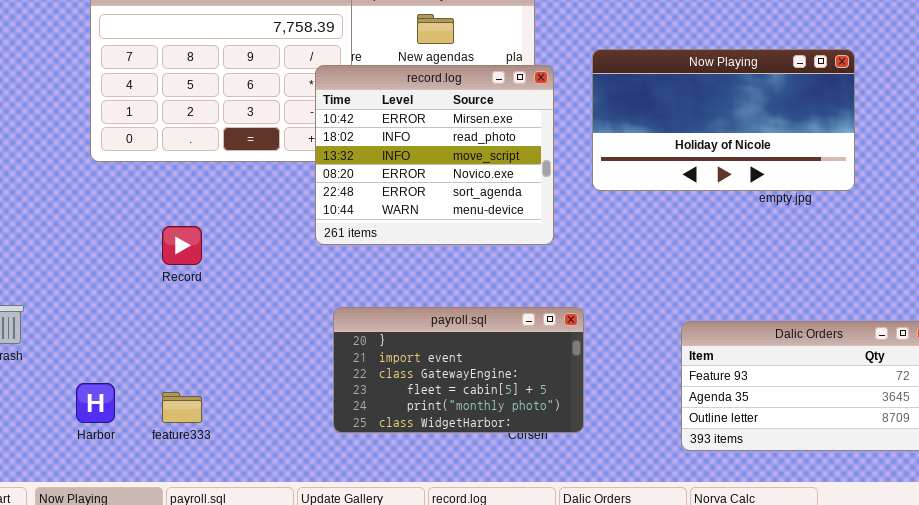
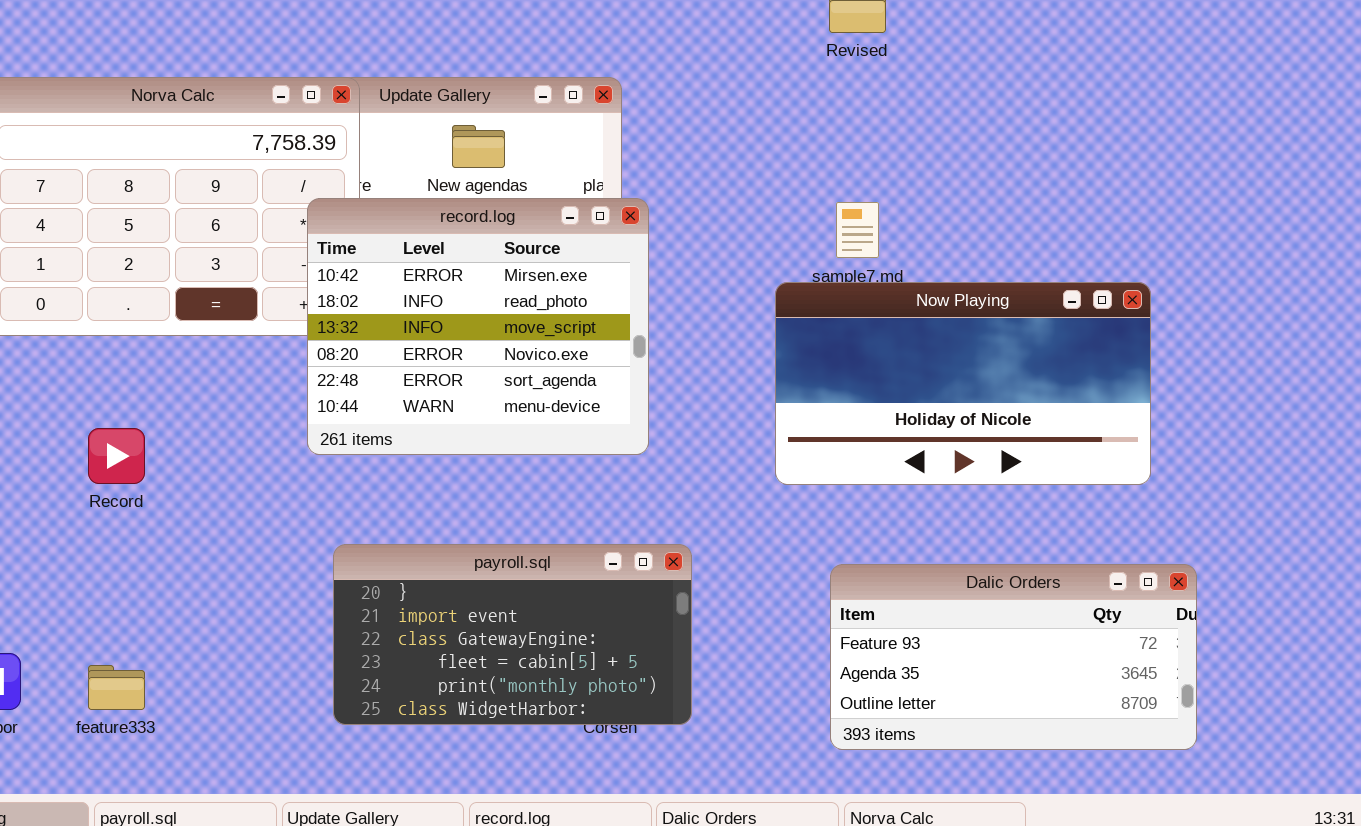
Now Playing: [592,49,855,191] -> [775,282,1151,485], moved

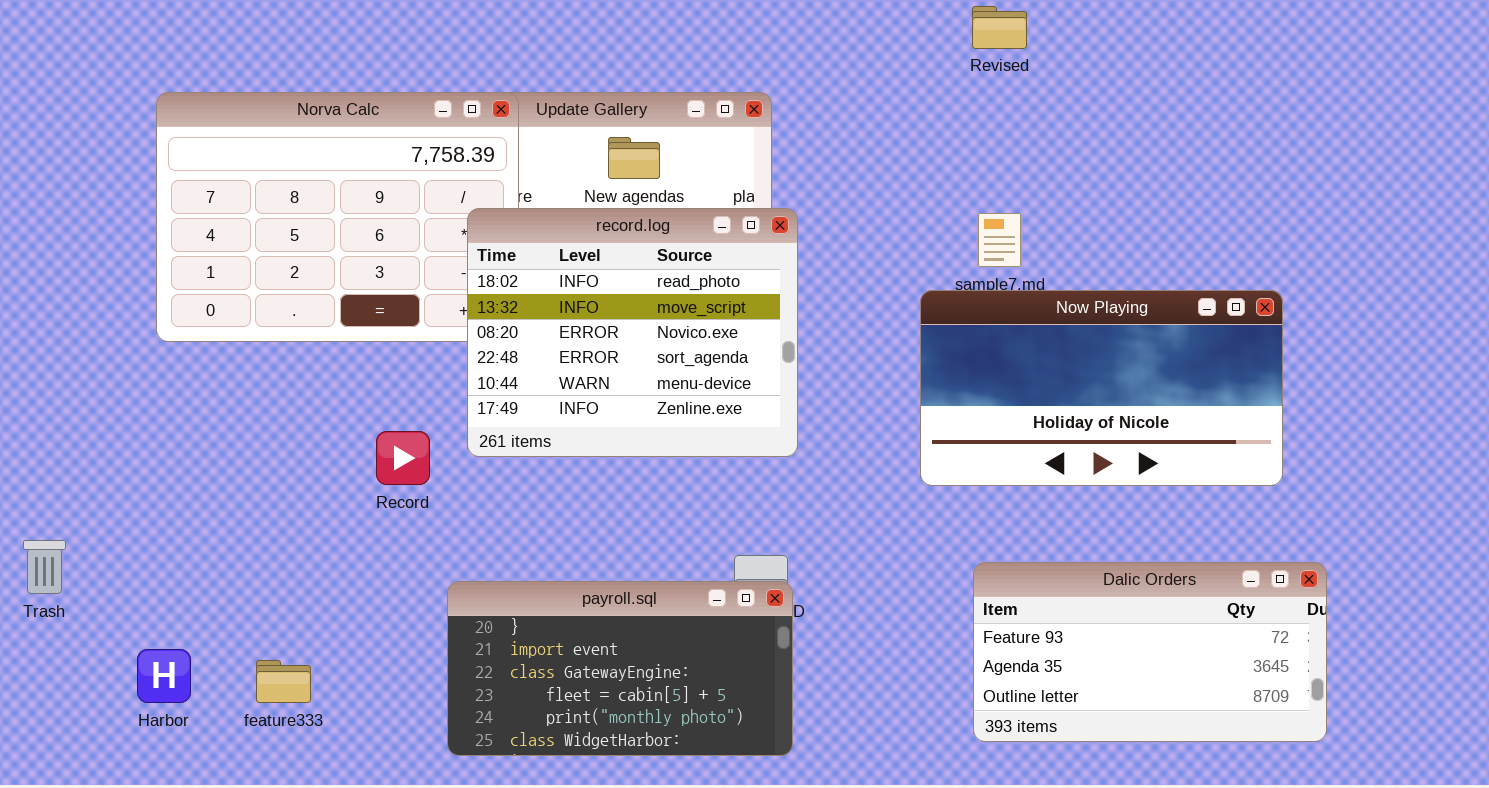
record.log: [307,198,649,455] -> [467,208,798,457], scrolled down 1 row
Record: [88,428,145,484] -> [376,431,430,485], moved
payroll.sql: [333,544,692,725] -> [447,581,793,756], moved

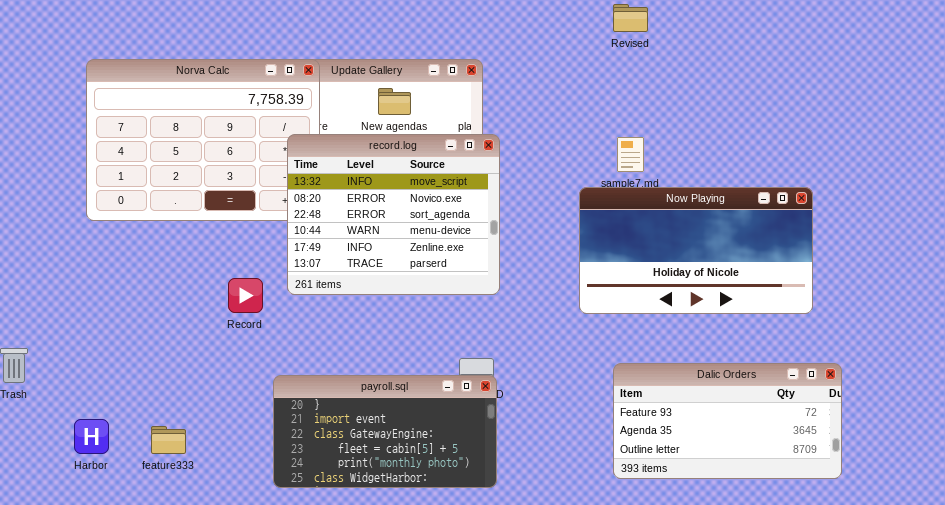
record.log: [467,208,798,457] -> [287,134,500,295], scrolled down 1 row

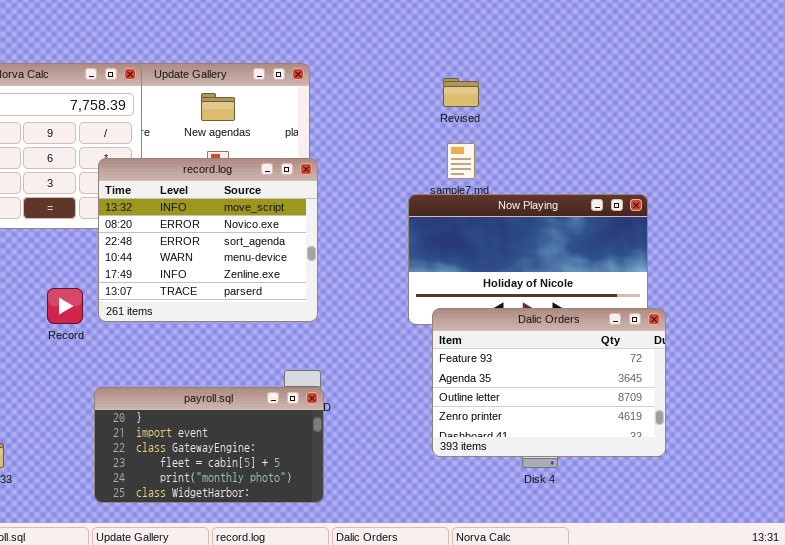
Revised: [613,4,648,32] -> [443,78,479,107], moved
record.log: [287,134,500,295] -> [98,158,318,322], moved
Dalic Orders: [613,363,842,479] -> [432,308,666,457], moved, resized

